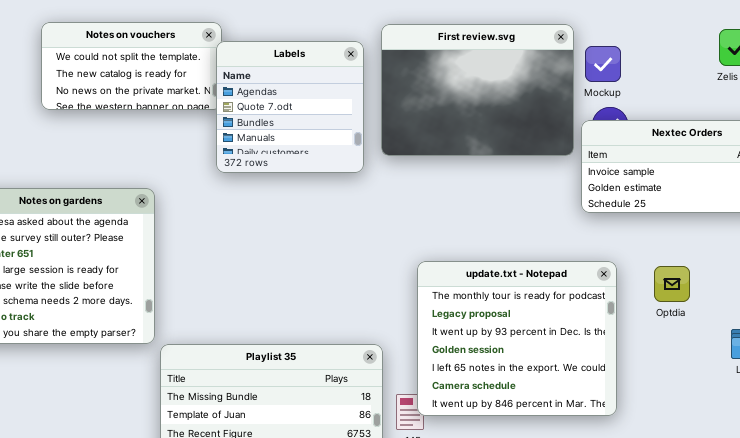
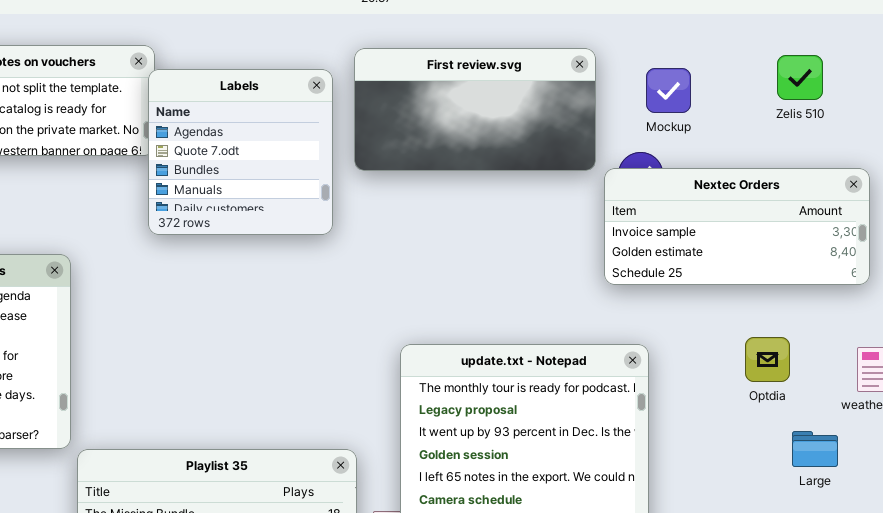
First review.svg: [381,24,574,156] -> [354,48,596,171], resized
Mockup: [585,46,621,82] -> [646,68,691,113], moved
Optdia: [654,266,690,302] -> [745,337,790,382], moved

